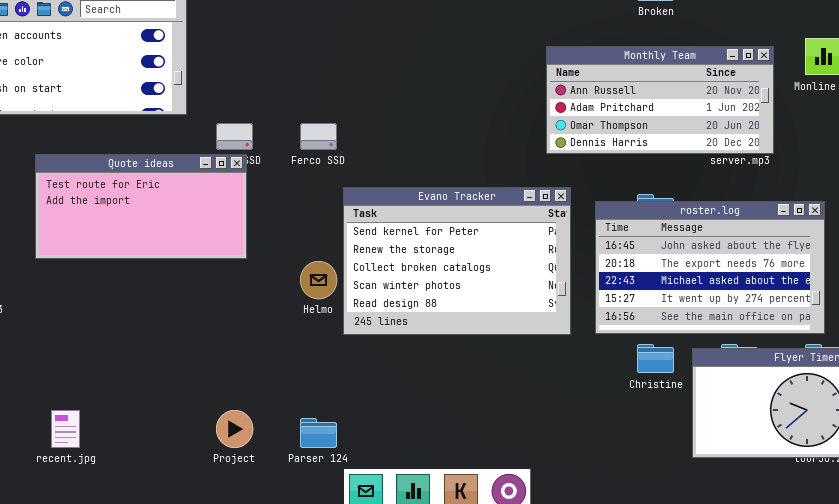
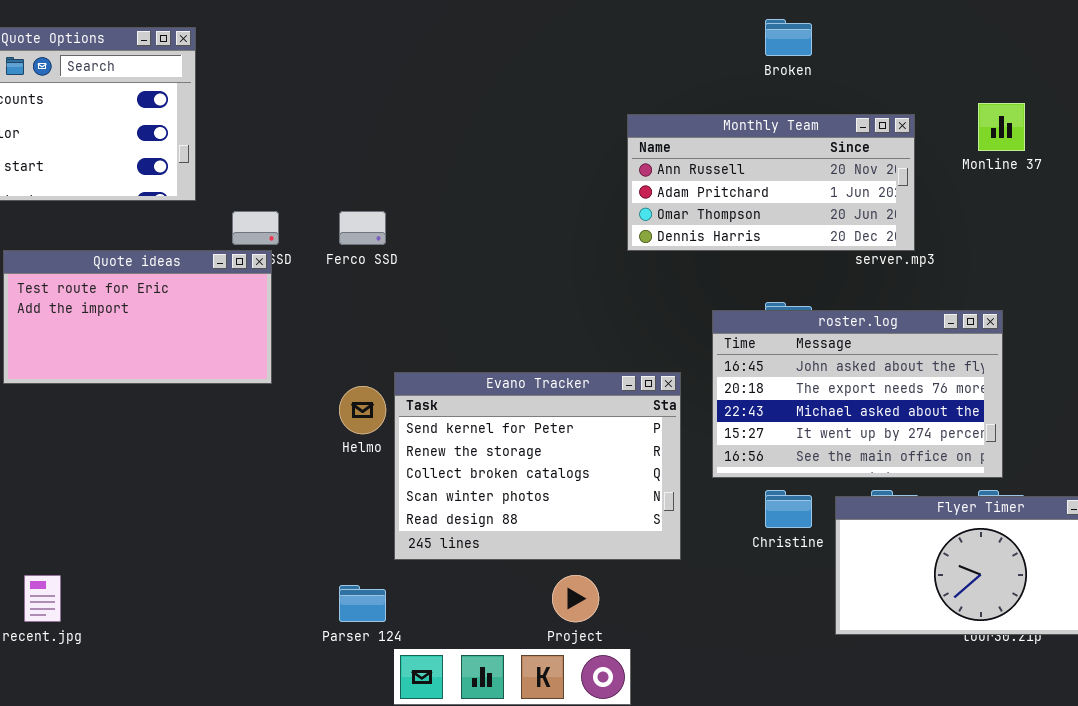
Monthly Team: [546,46,774,154] -> [627,114,915,251], moved
Evano Tracker: [343,187,571,335] -> [394,372,681,560], moved
Project: [216,410,253,448] -> [552,575,599,622], moved

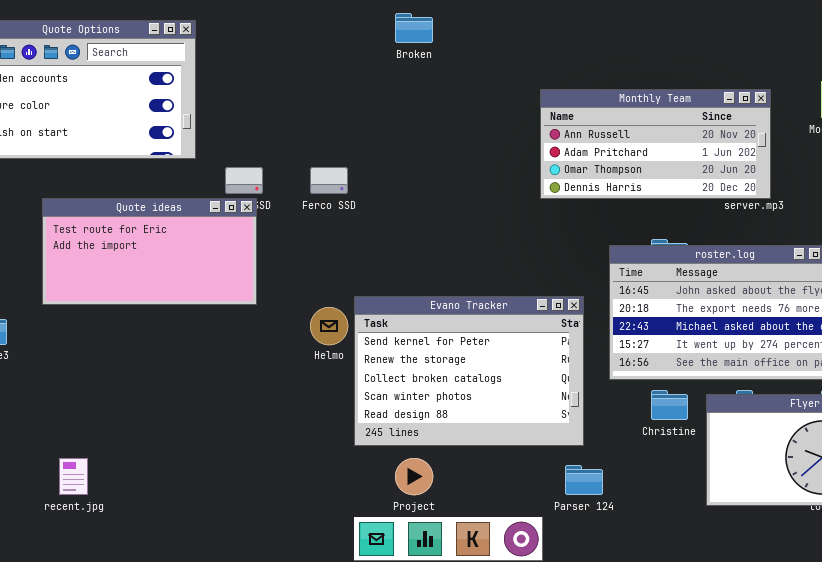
Broken: [765,19,812,56] -> [395,13,433,43], moved
Project: [552,575,599,622] -> [395,458,433,495], moved
Parser 124: [339,585,386,622] -> [565,465,603,495], moved

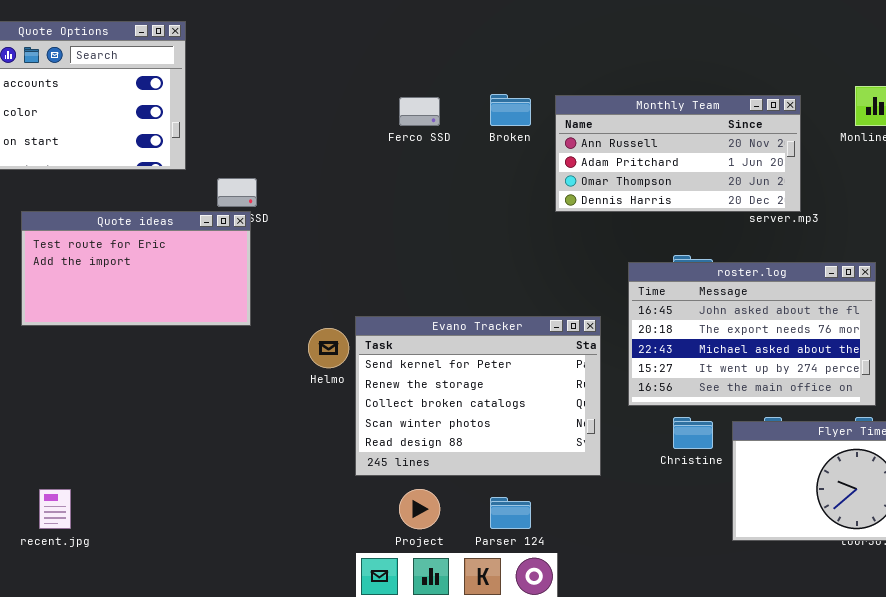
Broken: [395,13,433,43] -> [490,94,531,126], moved
Ferco SSD: [310,167,348,194] -> [399,97,440,126], moved
Parser 124: [565,465,603,495] -> [490,497,531,529], moved

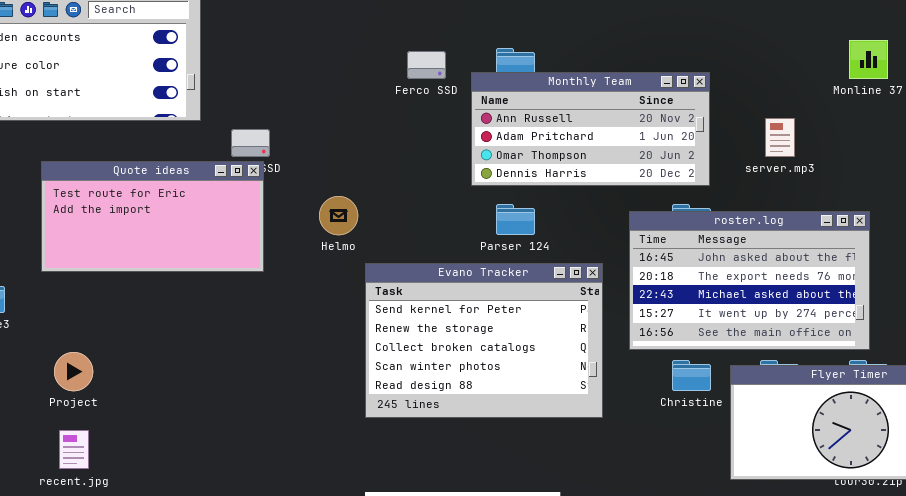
Monthly Team: [555,95,801,212] -> [471,72,710,186], moved
Helmo: [308,328,349,368] -> [319,196,358,235], moved
Project: [399,489,440,529] -> [54,352,93,391], moved
Parser 124: [490,497,531,529] -> [496,204,535,235], moved

